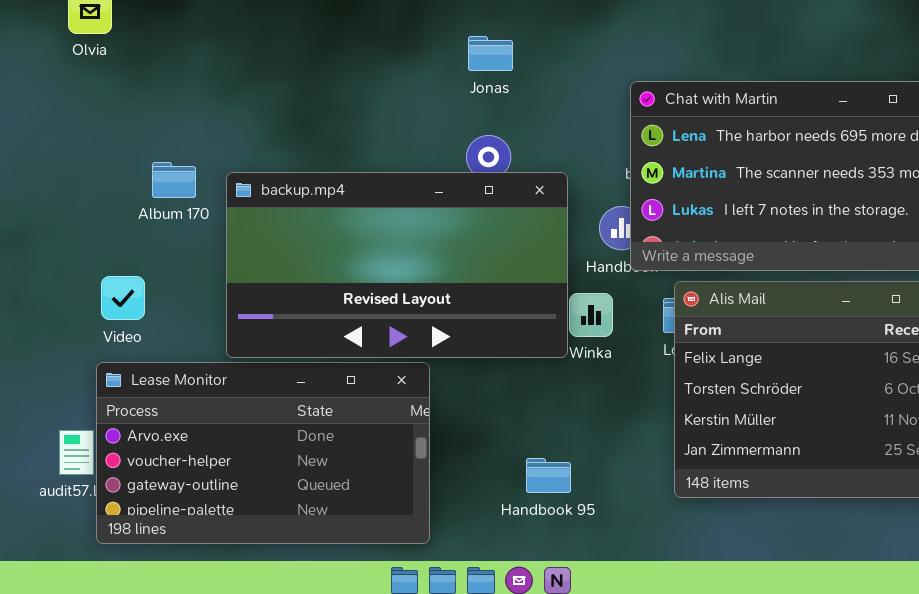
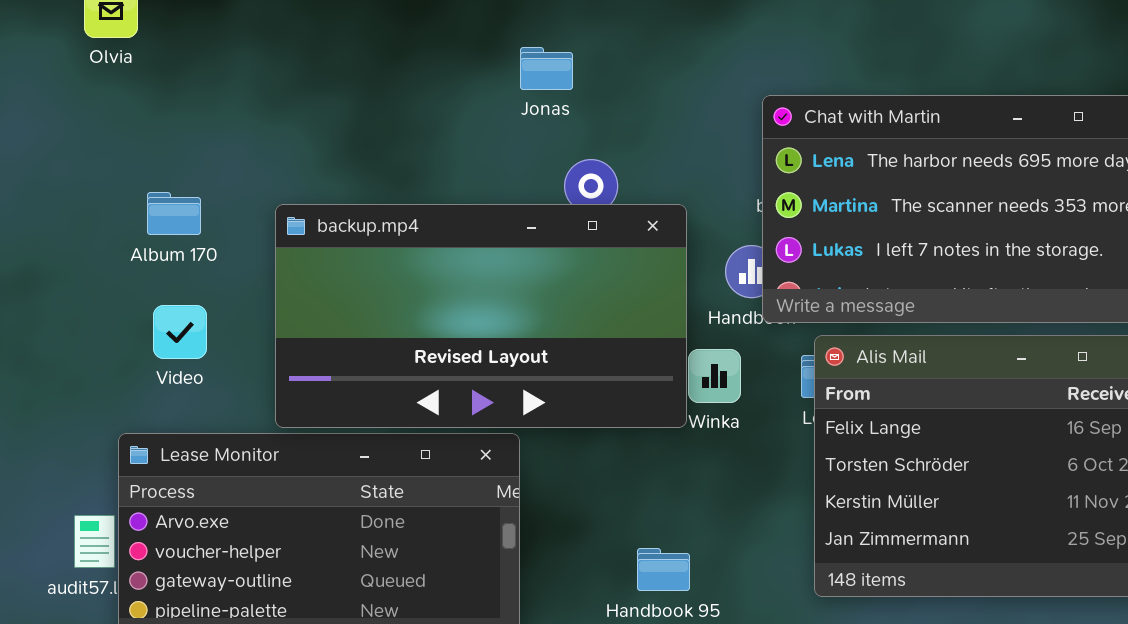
Jonas: [468,36,513,71] -> [520,47,573,90], moved
Album 170: [152,162,196,198] -> [147,192,201,235], moved
Video: [101,276,145,320] -> [153,305,207,359], moved

